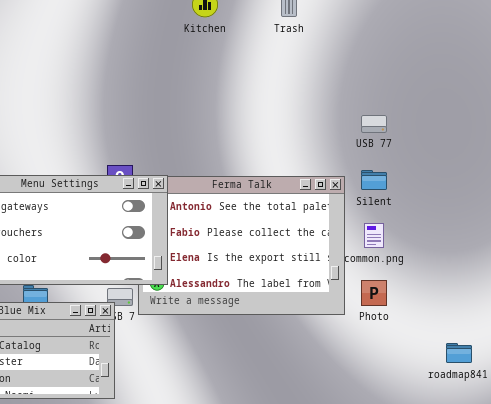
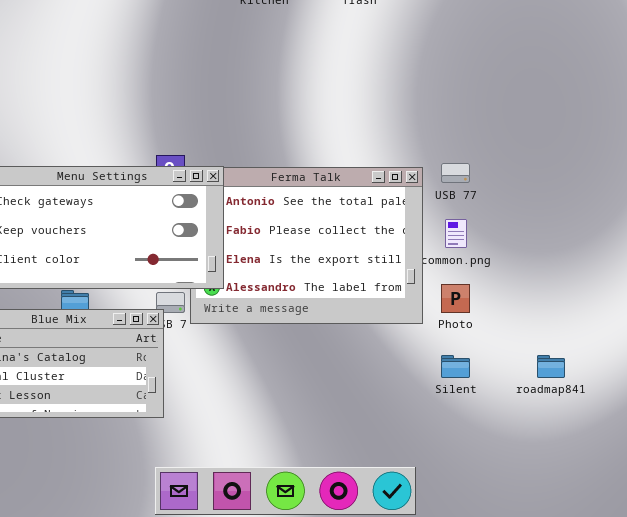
USB 77: [361,115,387,133] -> [441,163,470,183], moved
Silent: [361,170,387,190] -> [441,355,470,378], moved

